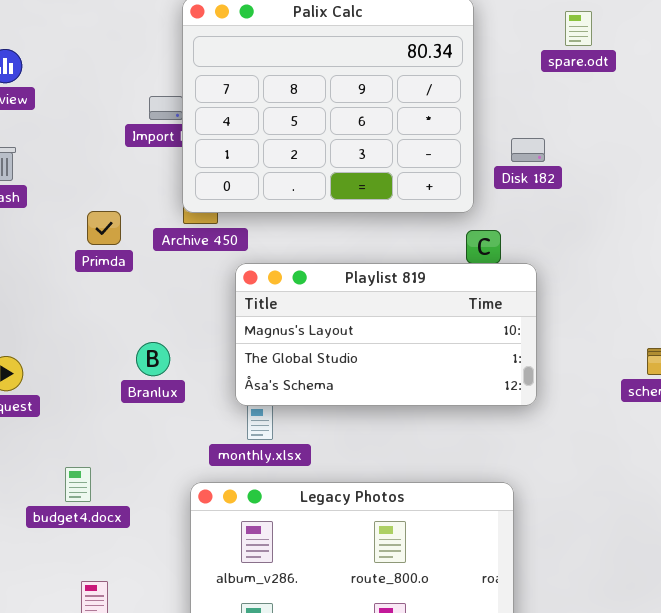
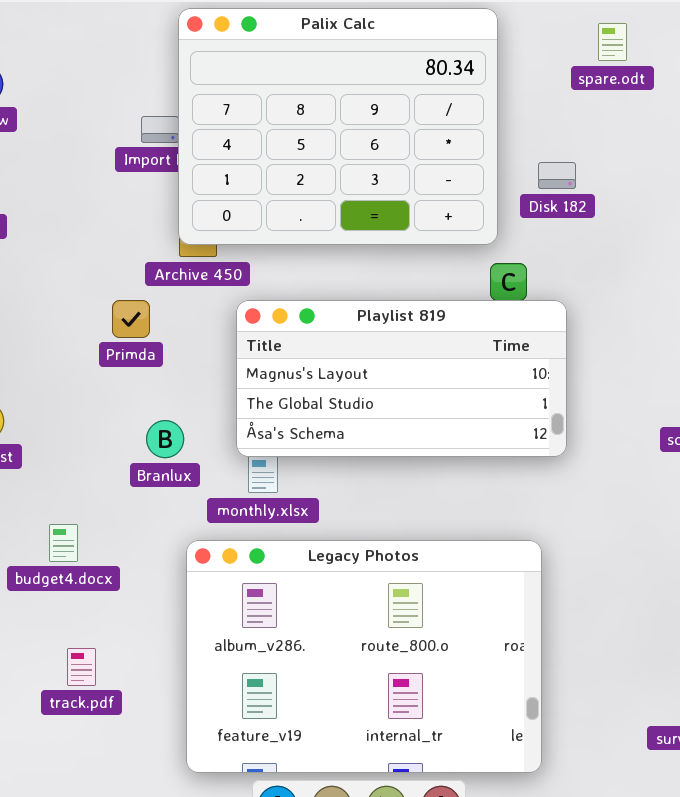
Primda: [87,211,121,245] -> [112,300,150,338], moved
Branlux: [136,342,170,376] -> [146,420,184,458], moved

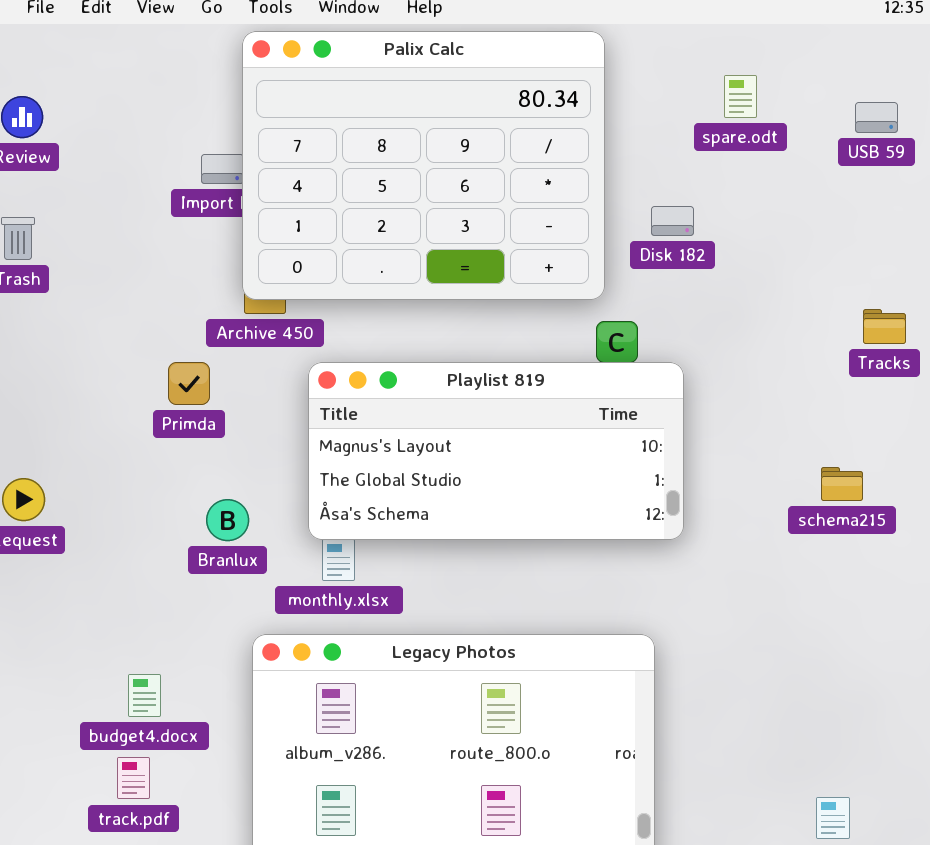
spare.odt: [598,23,627,61] -> [724,75,757,118], moved
budget4.docx: [49,524,78,562] -> [128,674,161,717], moved

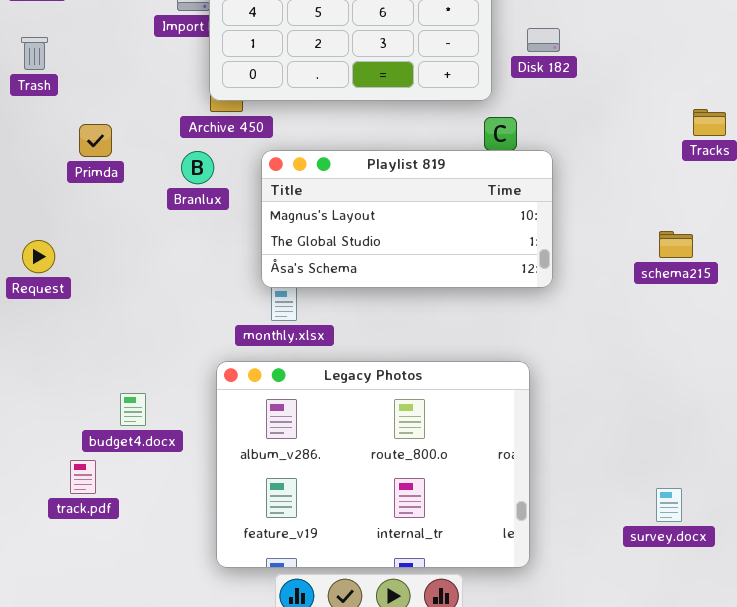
Primda: [168,362,210,405] -> [79,124,112,157], moved
Branlux: [206,499,249,541] -> [181,151,214,184], moved
track.pdf: [117,757,150,799] -> [70,460,96,494], moved

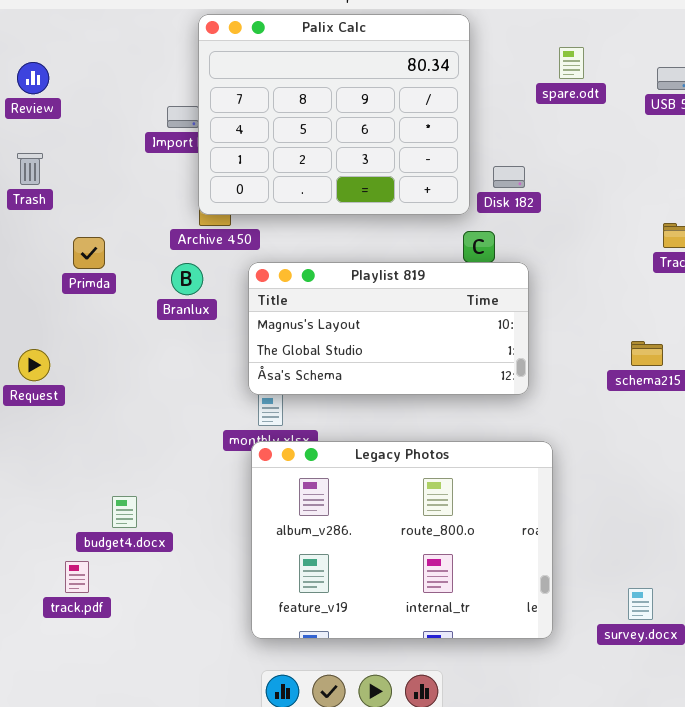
Disk 182: [527,28,560,52] -> [493,166,525,188], moved
Legacy Photos: [216,361,530,568] -> [251,441,553,639], moved

